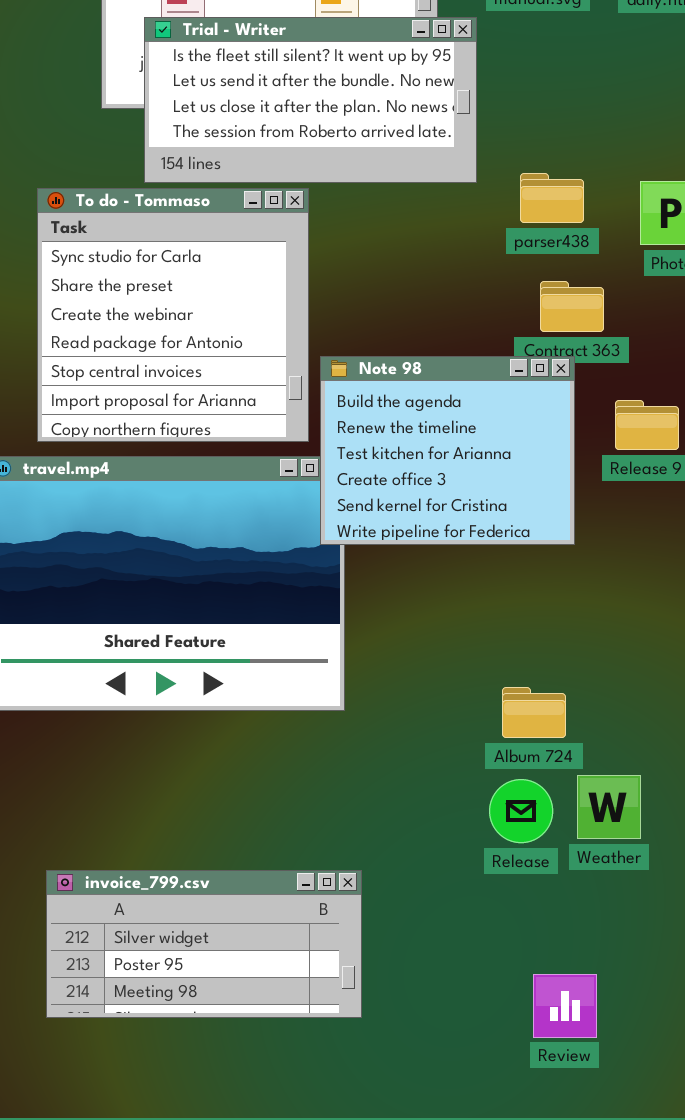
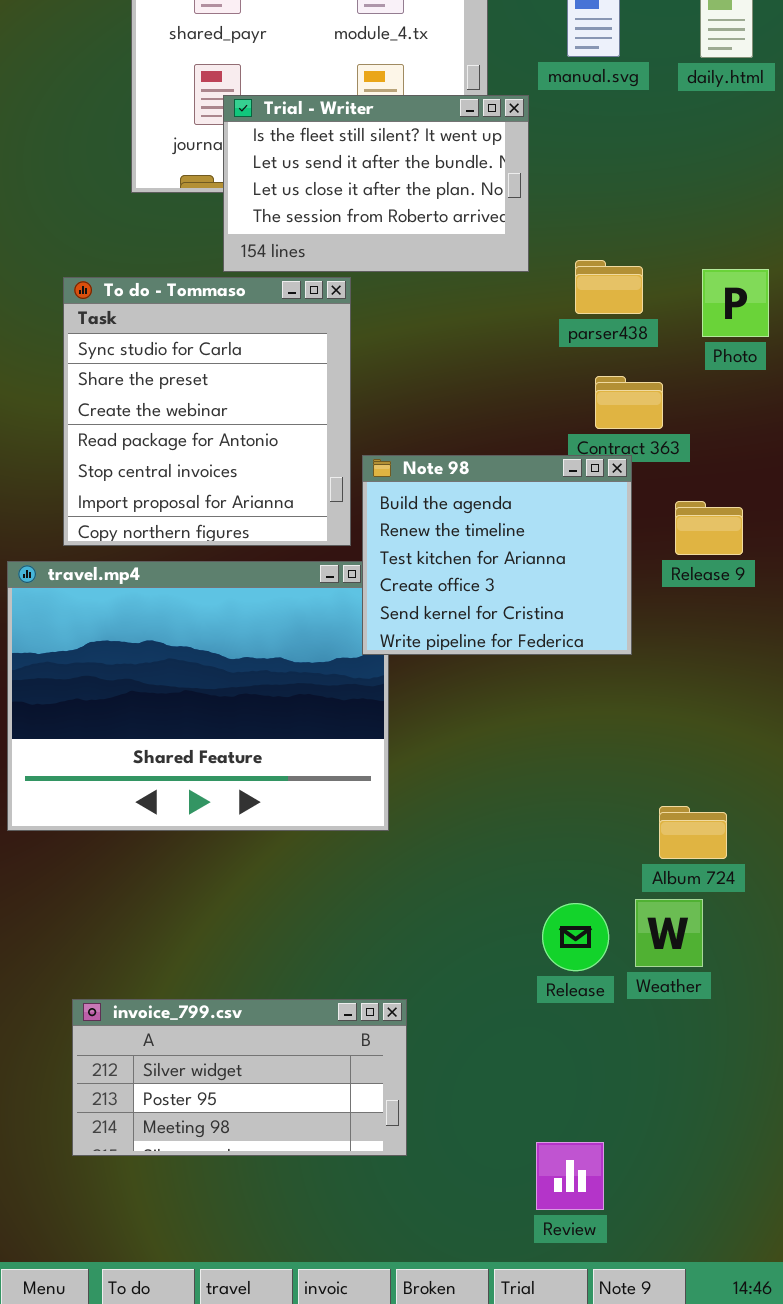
Trial - Writer: [144,17,477,183] -> [223,95,529,272], resized
Album 724: [502,687,566,738] -> [659,806,727,859], moved
Review: [533,974,597,1038] -> [536,1142,604,1210], moved

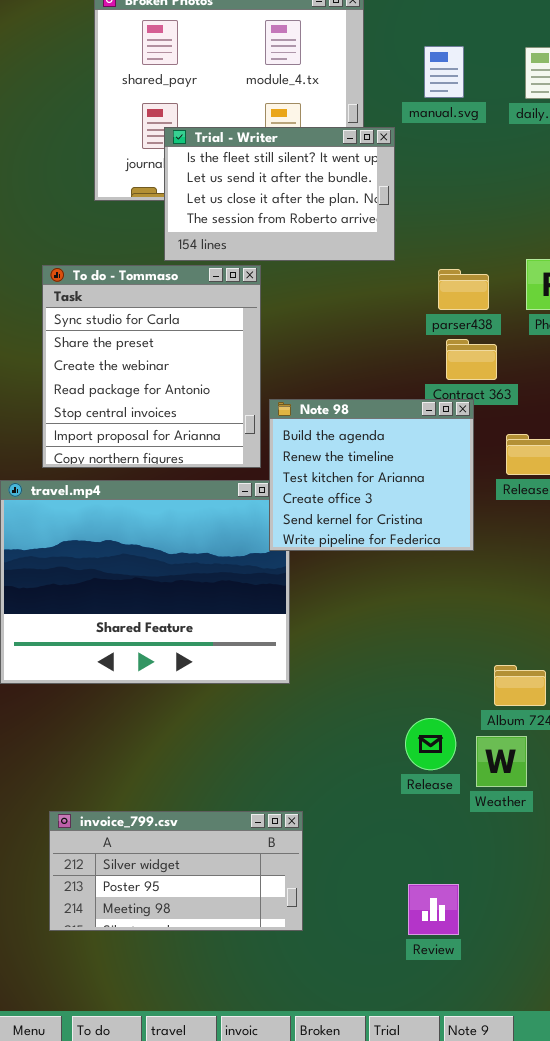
parser438: [575,260,643,314] -> [438,269,489,310], moved
Release: [542,903,609,971] -> [405,718,456,770], moved
Review: [536,1142,604,1210] -> [408,884,459,935], moved

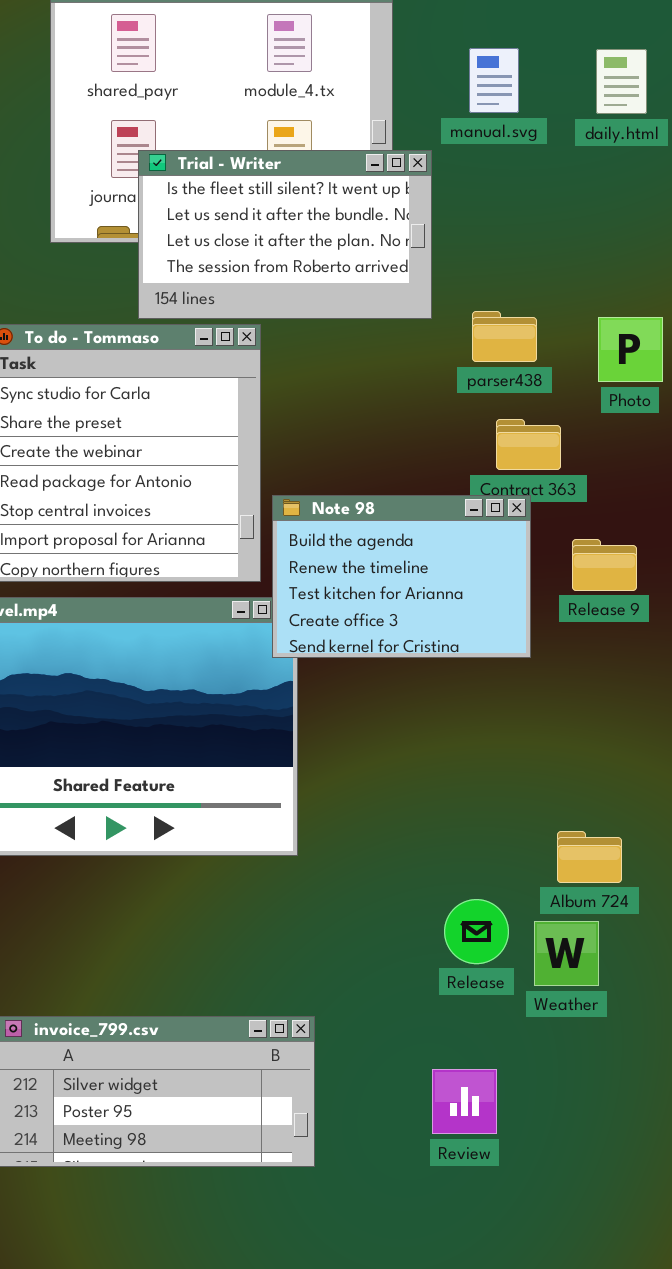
parser438: [438,269,489,310] -> [472,311,537,362], moved
Note 98: [269,399,474,551] -> [272,495,531,658], resized
Review: [408,884,459,935] -> [432,1069,497,1134], moved

